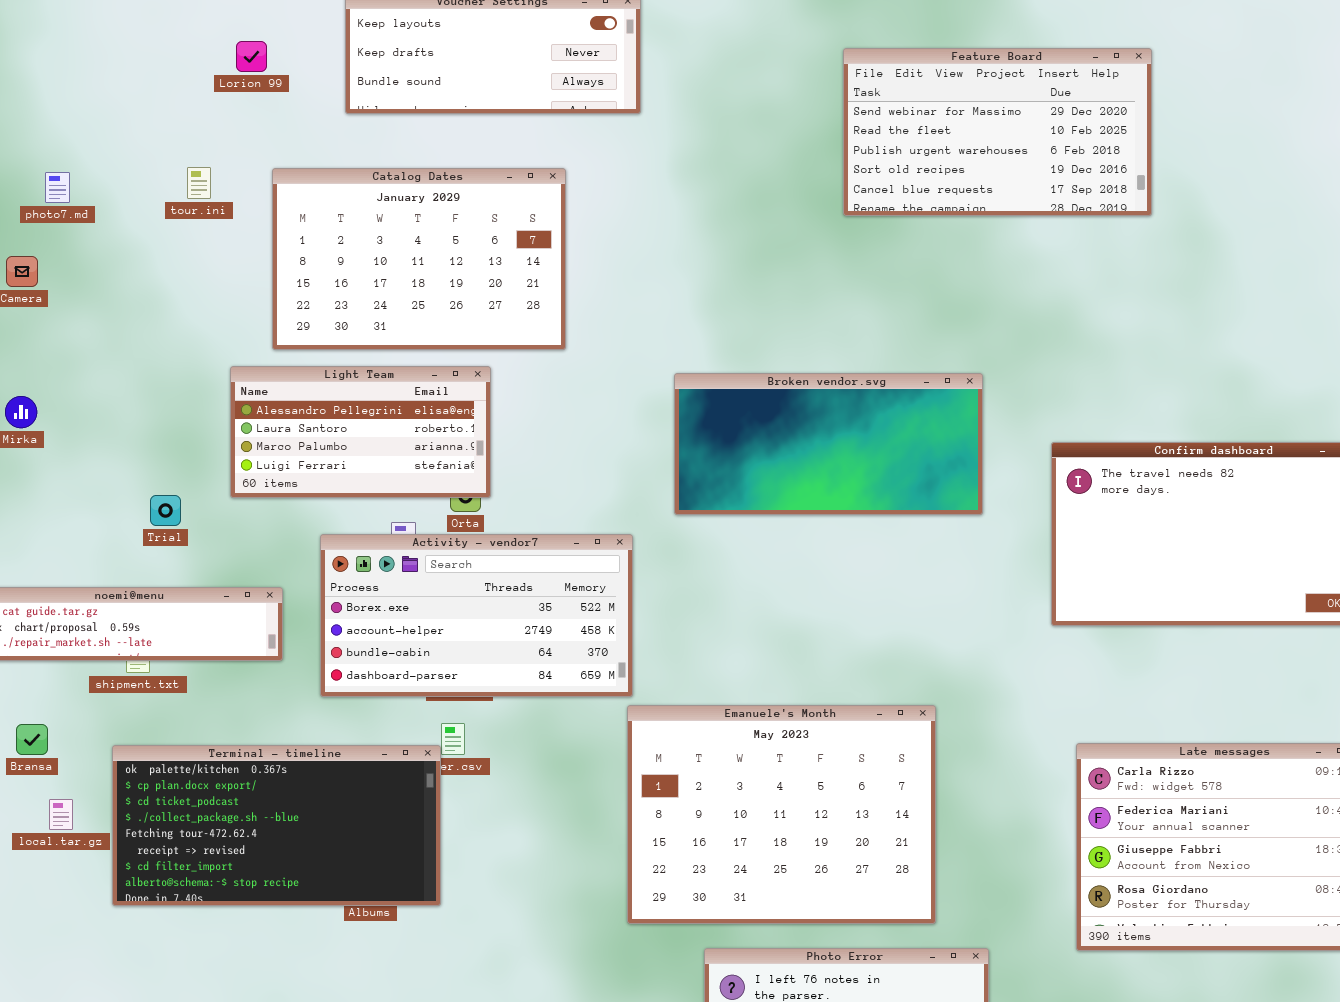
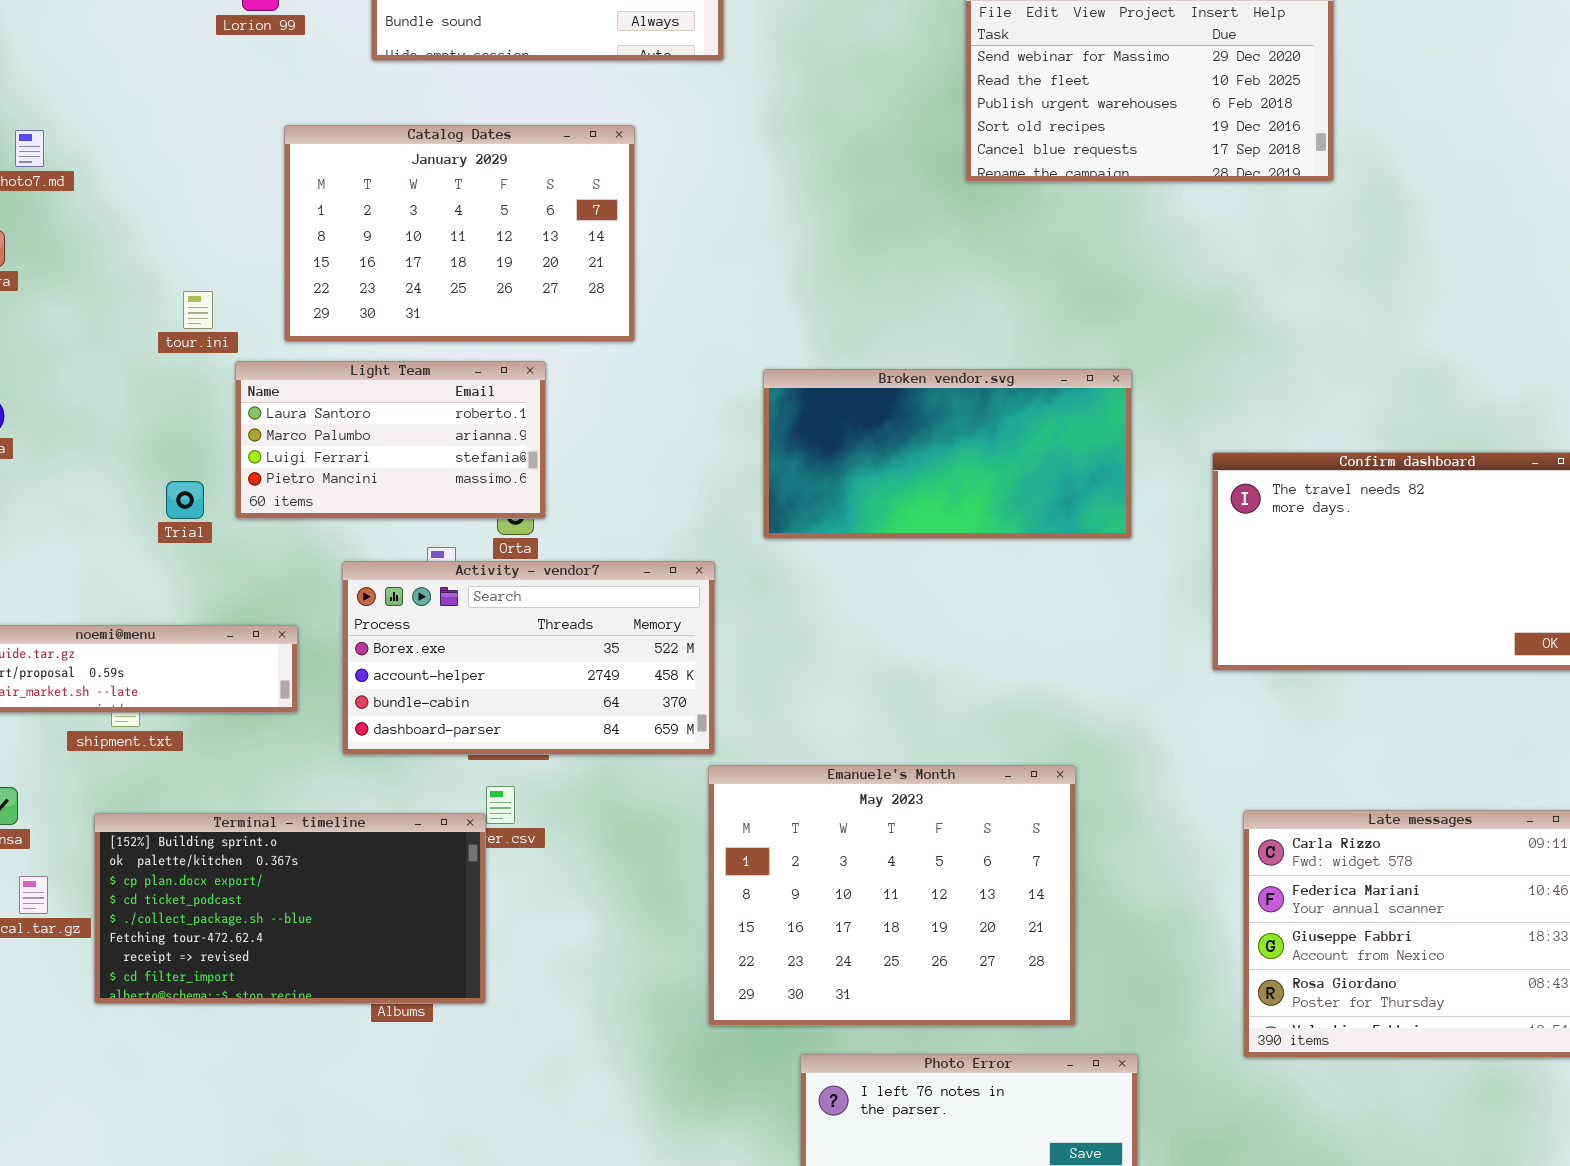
tour.ini: [187,167,211,199] -> [183,291,213,329], moved
Light Team: [230,366,491,498] -> [235,361,546,519], scrolled down 1 row
Trial: [150,495,181,526] -> [166,481,204,519], moved
Terminal - timeline: [112,745,441,906] -> [94,813,486,1004], scrolled up 1 row

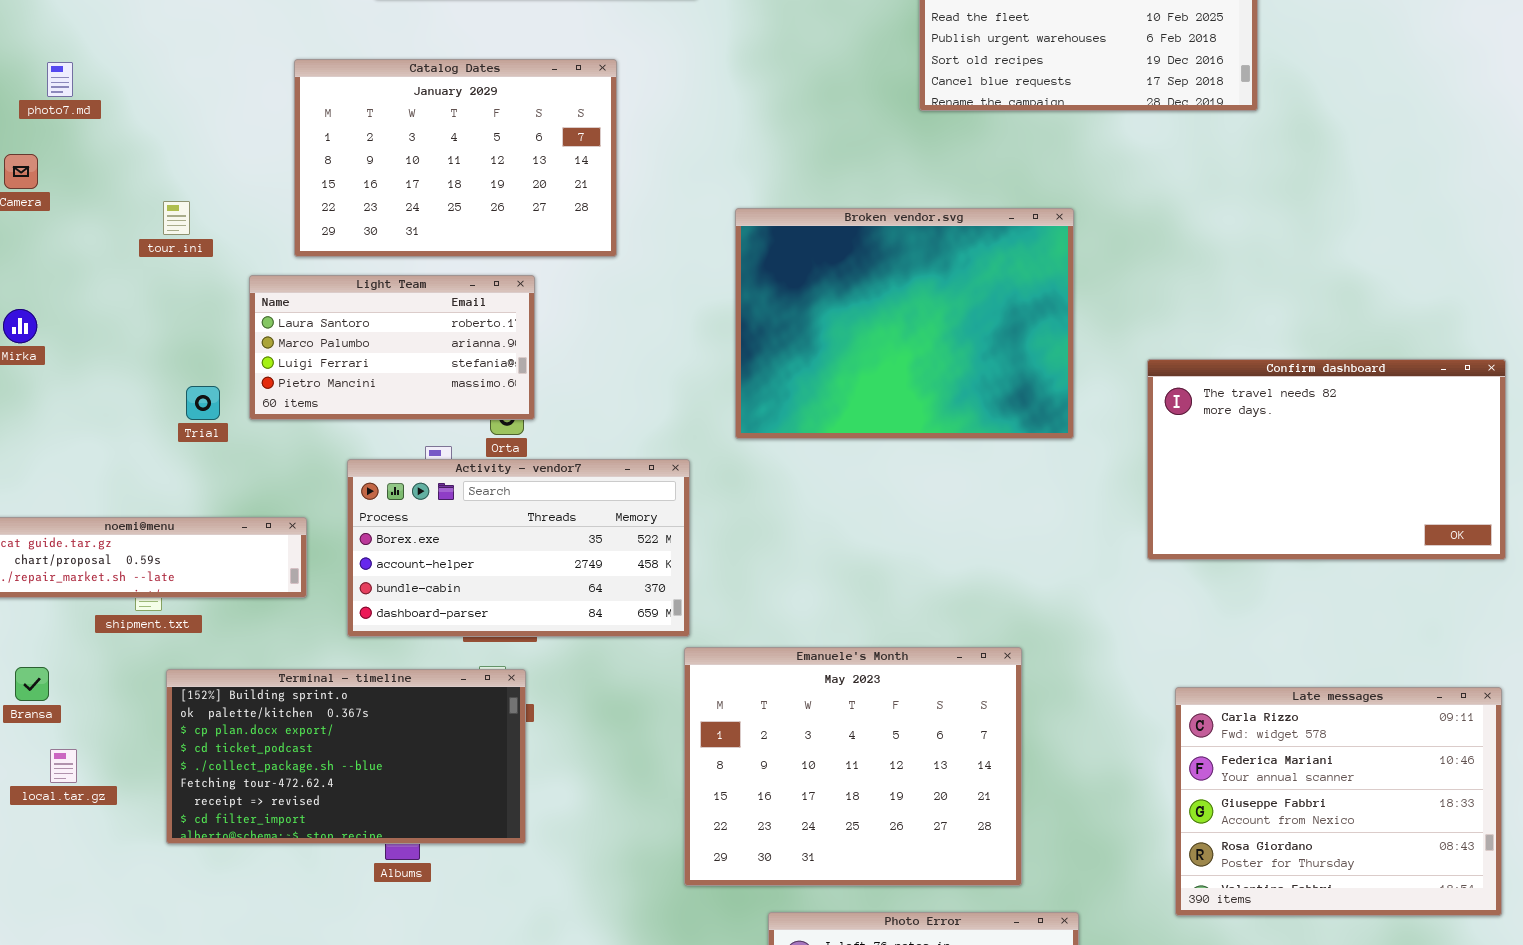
tour.ini: [183,291,213,329] -> [163,201,190,235], moved
Broken vendor.svg: [763,369,1132,539] -> [735,208,1074,439], resized
Terminal - timeline: [94,813,486,1004] -> [166,669,526,844], moved

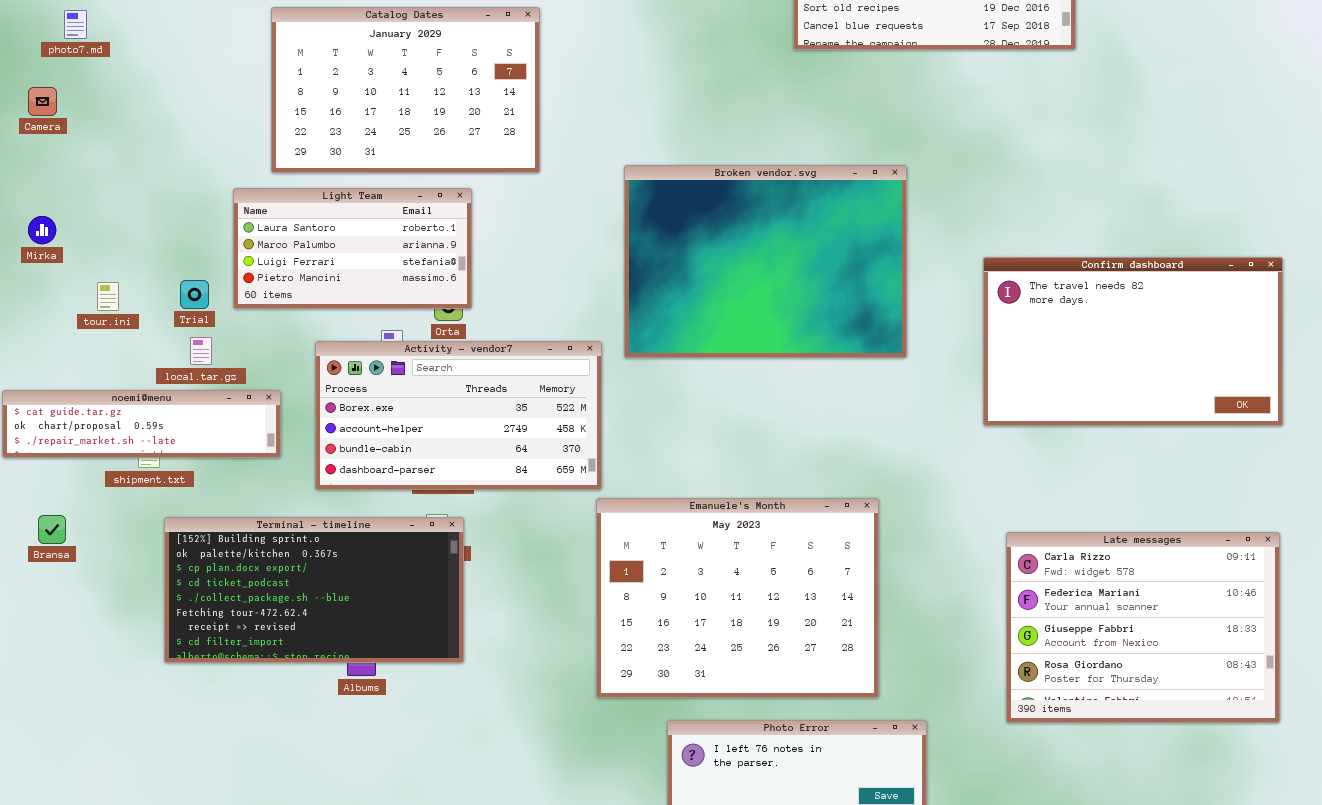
tour.ini: [163,201,190,235] -> [97,282,119,311], moved
Broken vendor.svg: [735,208,1074,439] -> [624,165,907,358], moved
local.tar.gz: [50,749,77,783] -> [190,337,212,365], moved

